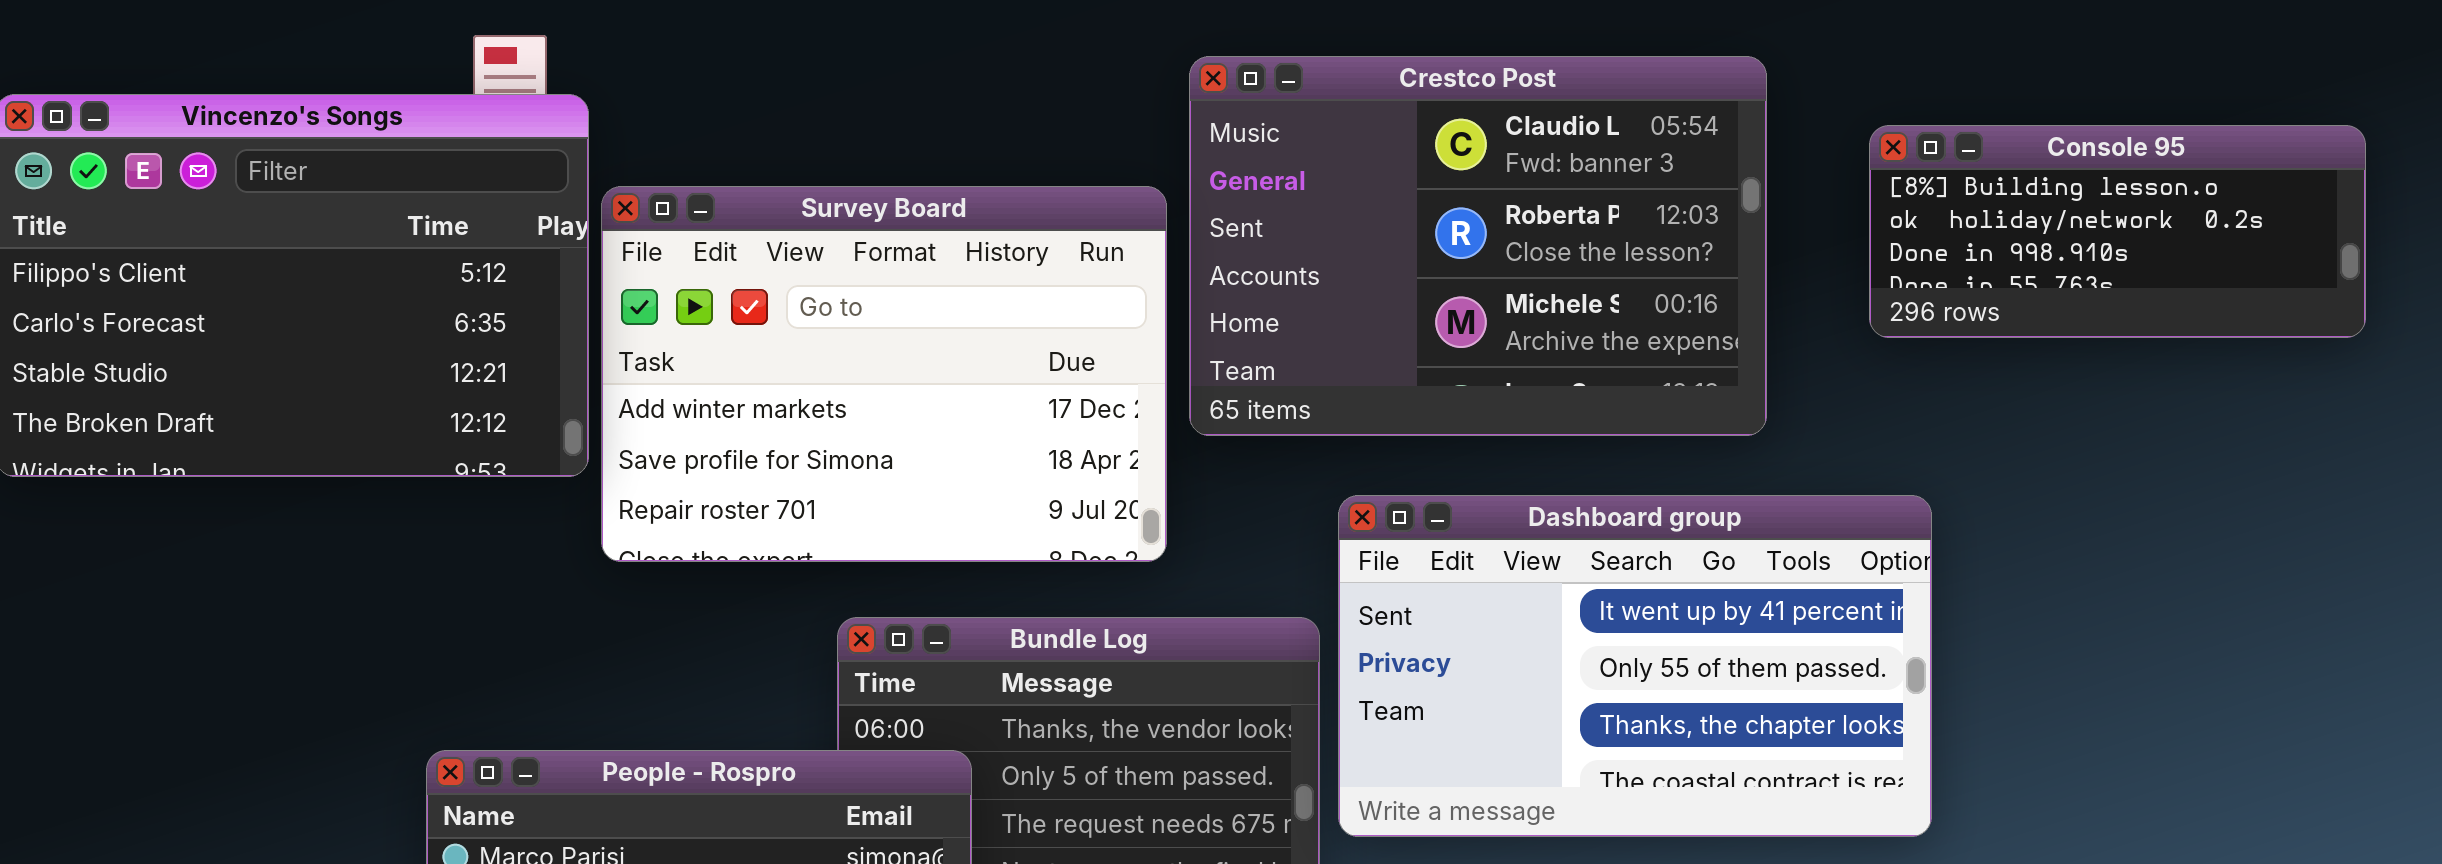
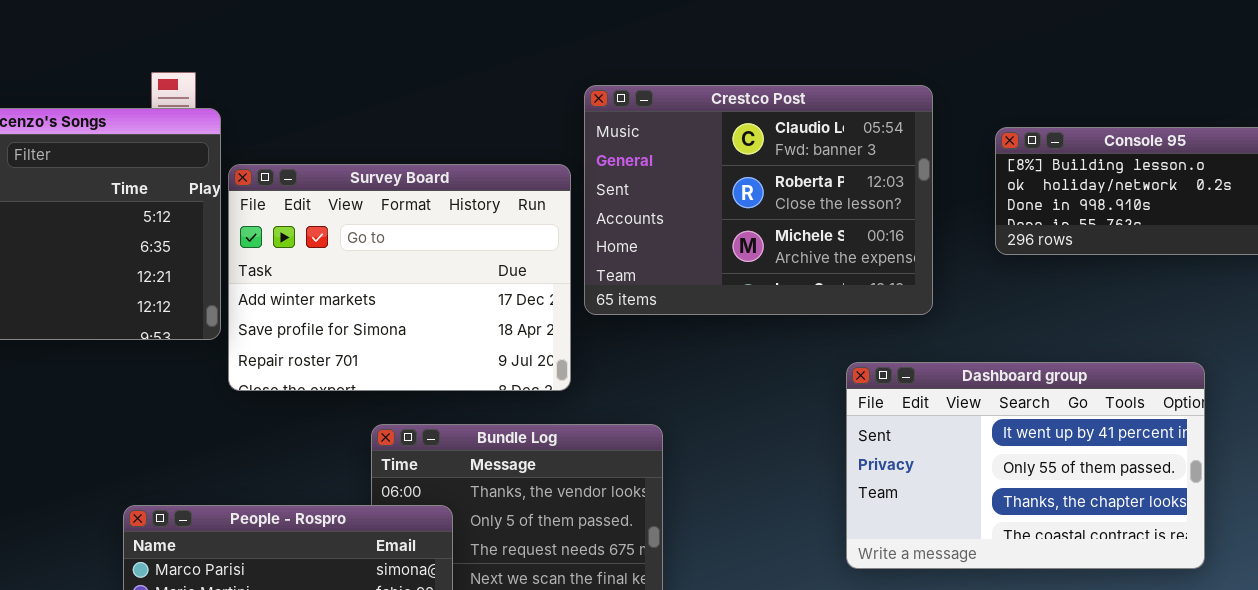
Dashboard group: [1338,495,1932,837] -> [846,362,1205,569], moved

